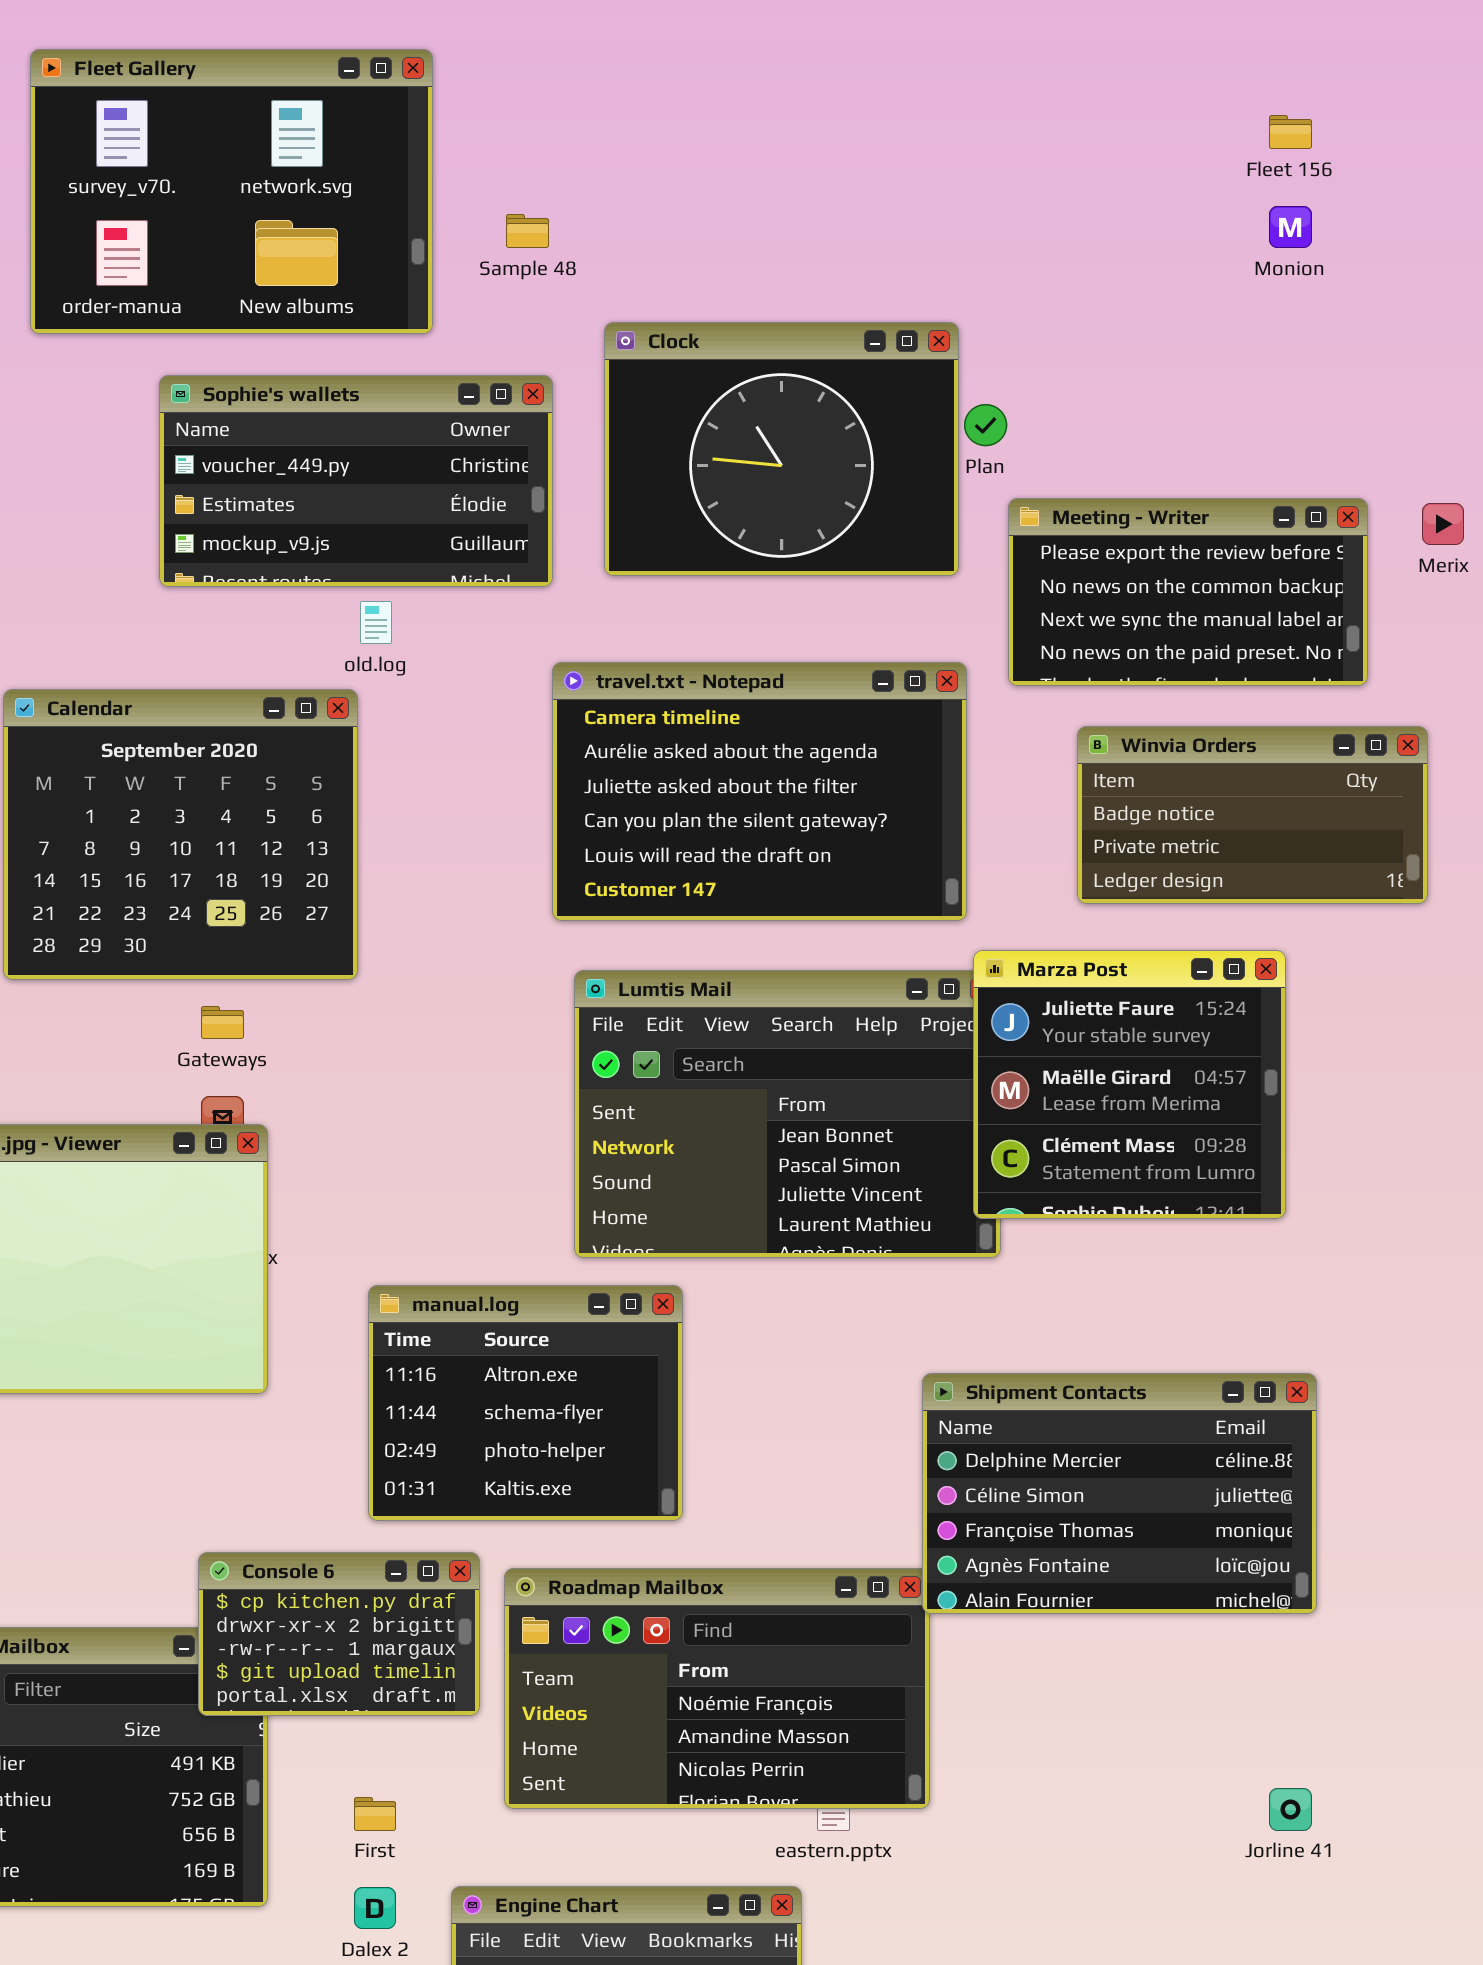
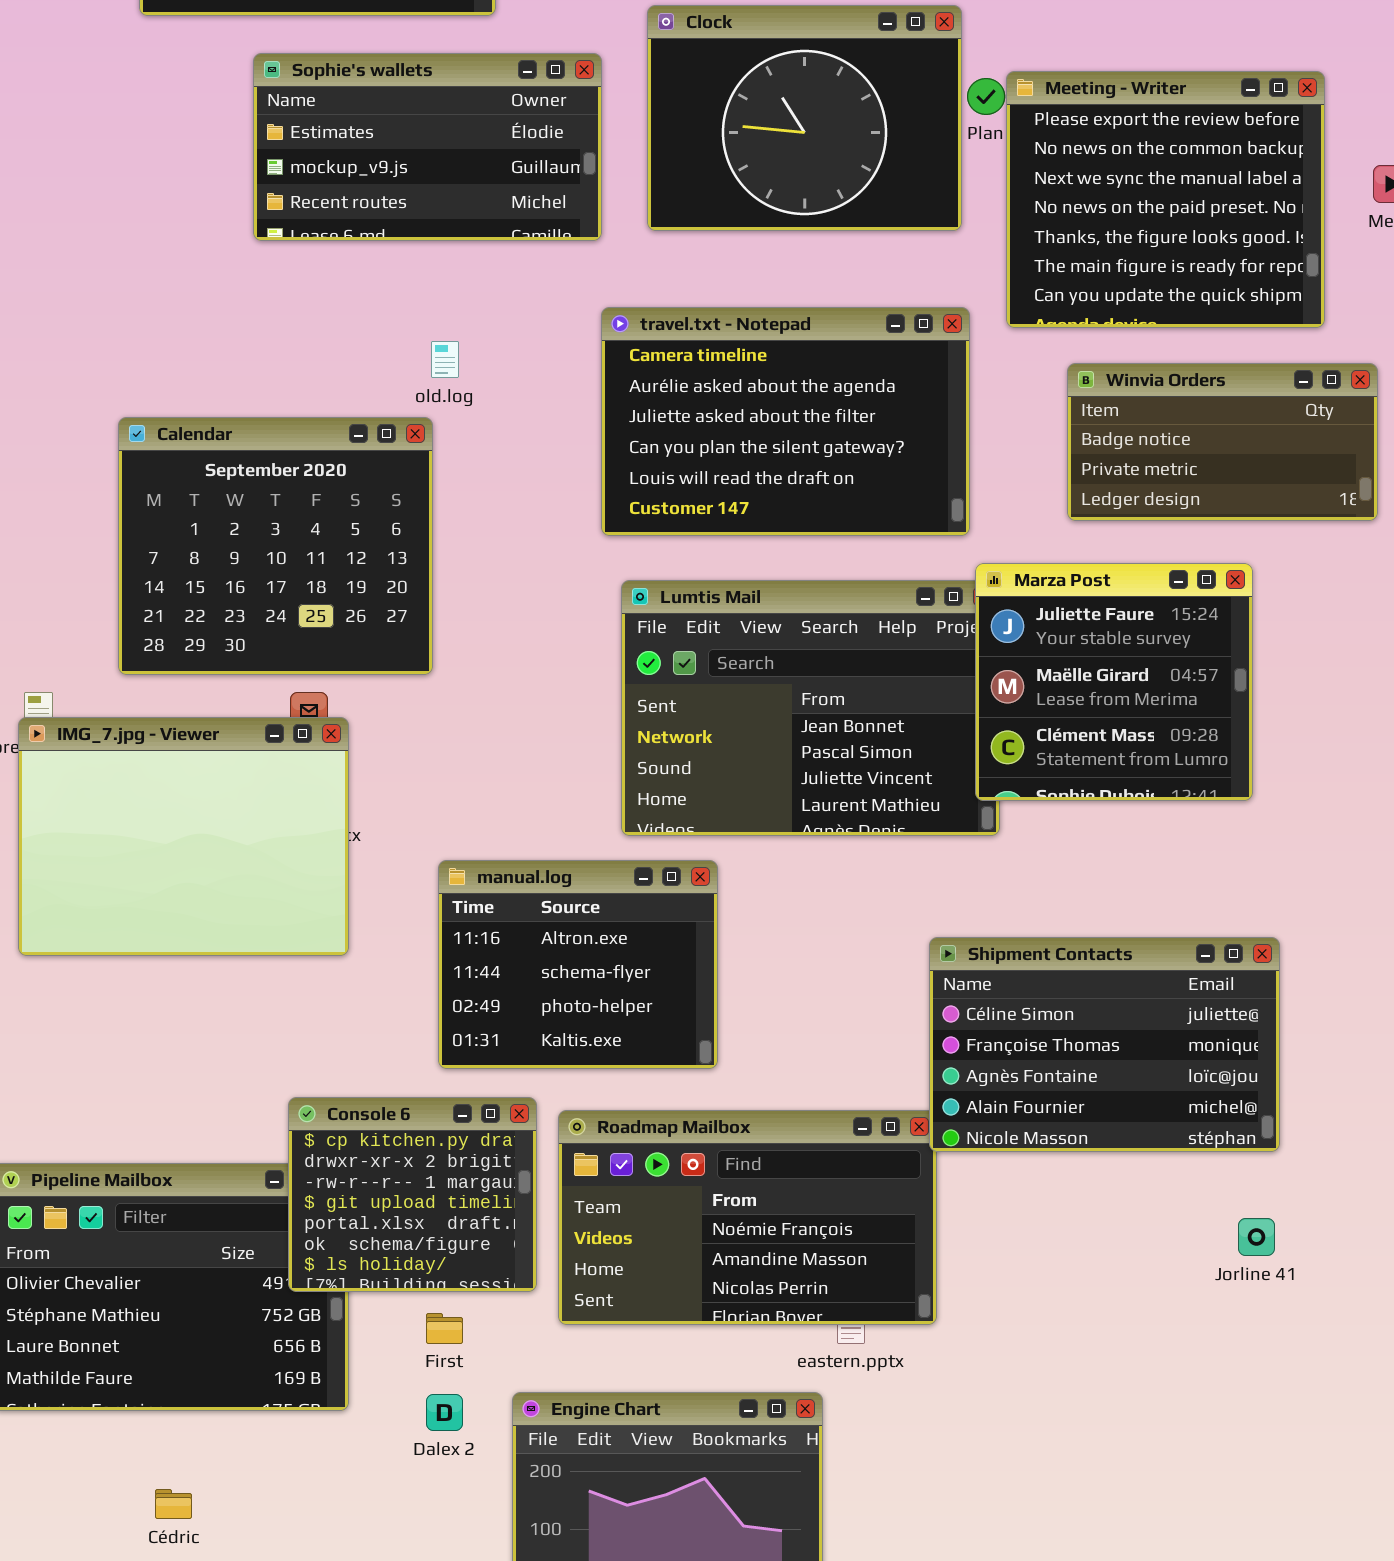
Sophie's wallets: [159,375,553,587] -> [253,53,602,241], scrolled down 1 row
Meeting - Writer: [1008,498,1368,686] -> [1006,71,1325,328], resized
old.log: [360,601,392,644] -> [431,341,459,378], moved
Calendar: [3,689,358,980] -> [118,417,433,675], moved
Shipment Contacts: [922,1373,1317,1614] -> [929,937,1280,1152], scrolled down 1 row
Console 6: [198,1552,480,1716] -> [288,1097,537,1292], resized
Jorline 41: [1269,1788,1312,1831] -> [1238,1218,1275,1256], moved

